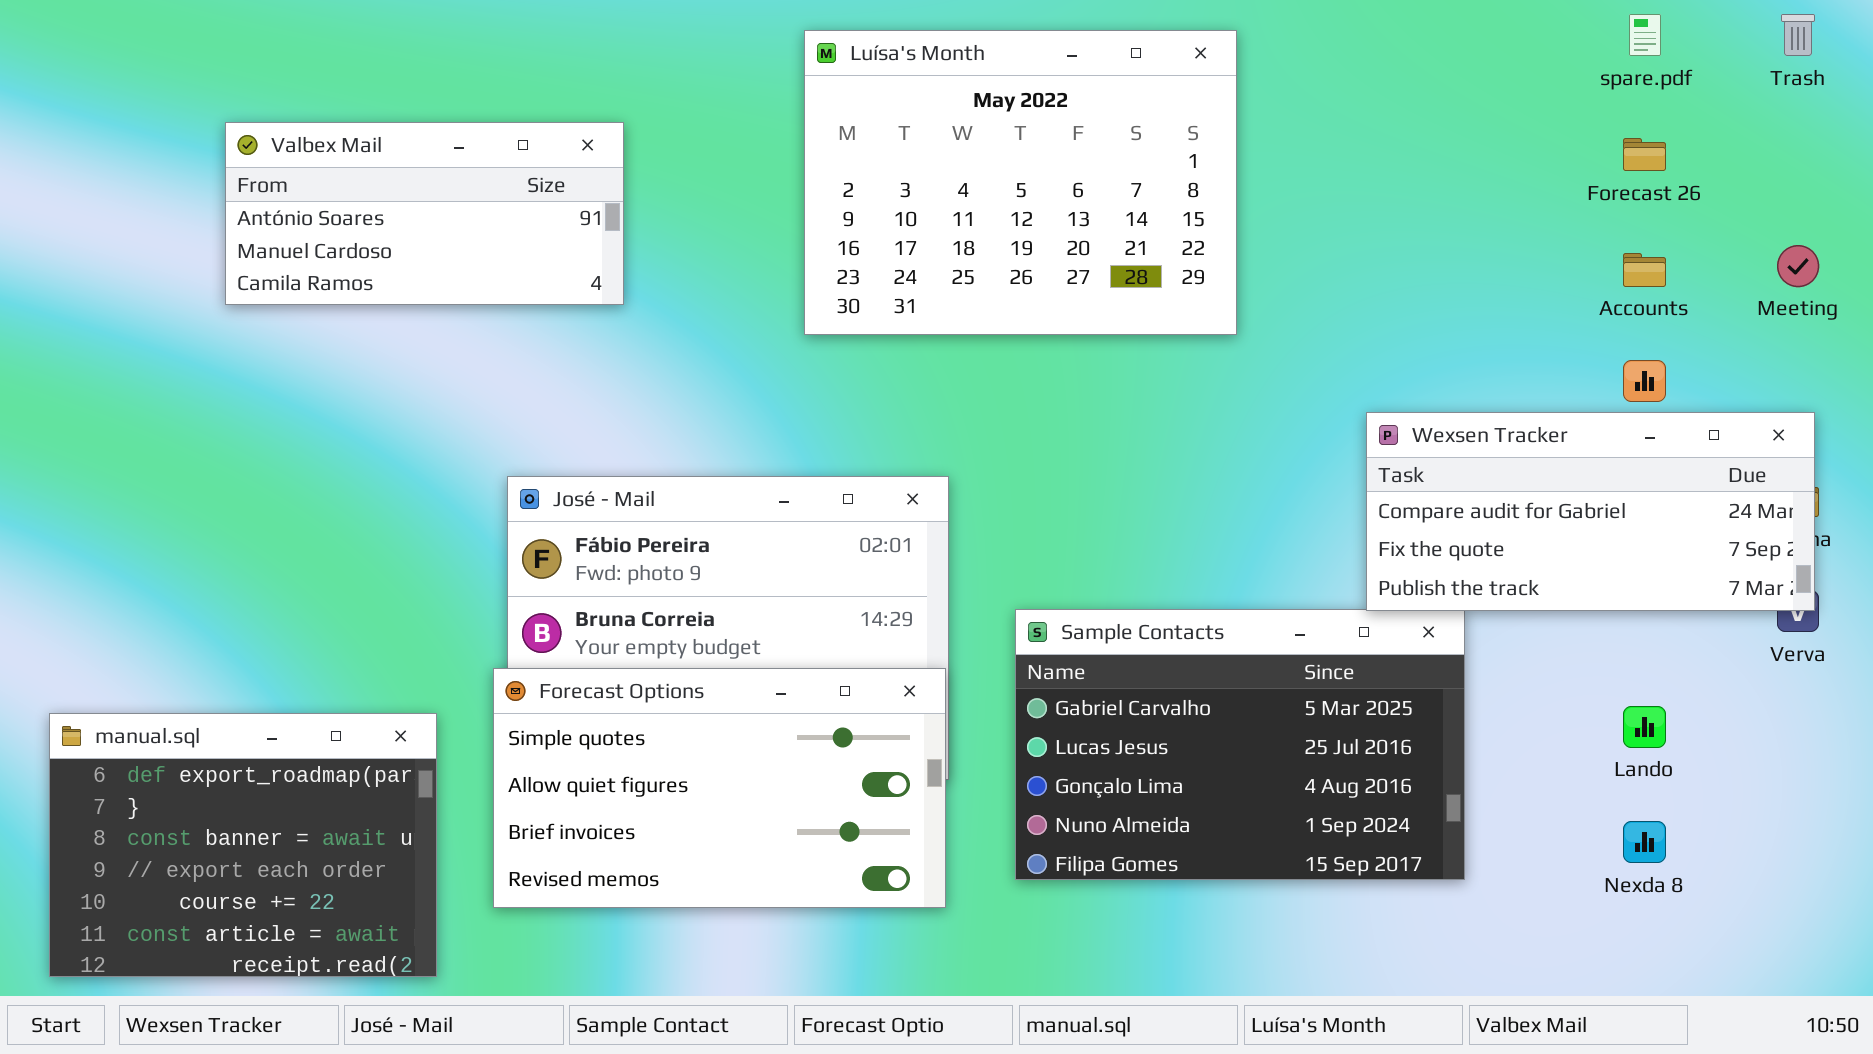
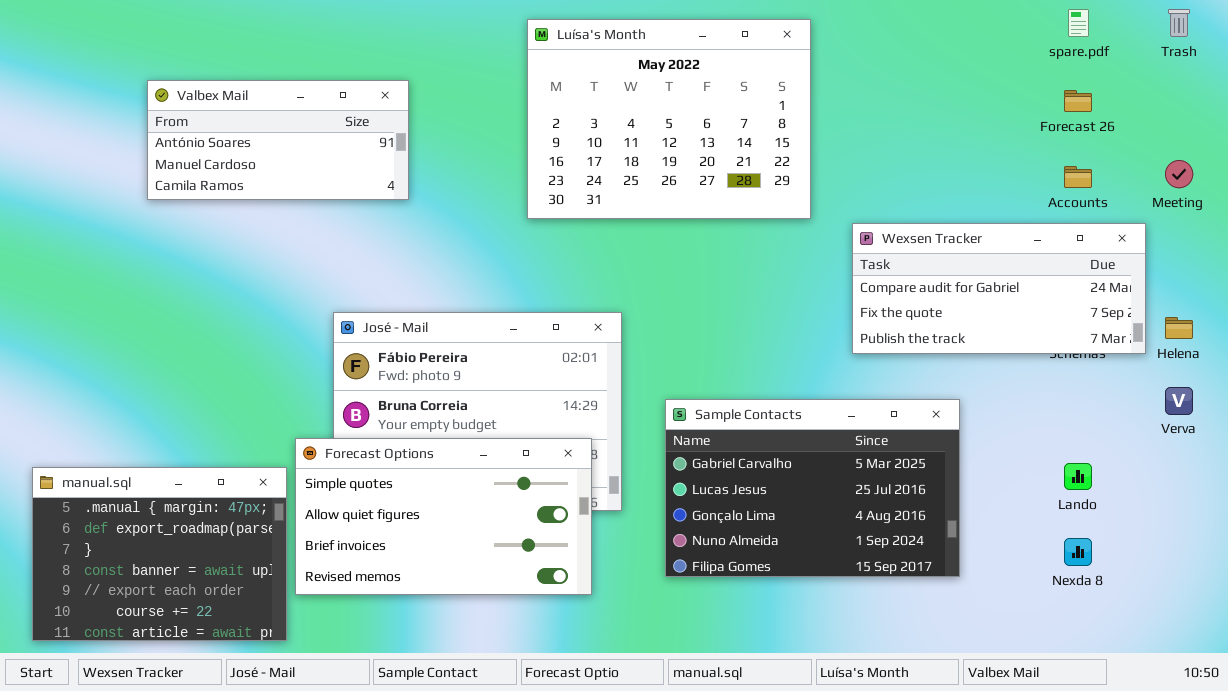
Wexsen Tracker: [1366,412,1815,611] -> [852,223,1146,354], moved
Forecast Options: [493,668,946,908] -> [295,438,592,595], moved
manual.sql: [49,713,437,977] -> [32,467,287,641], scrolled up 1 row

